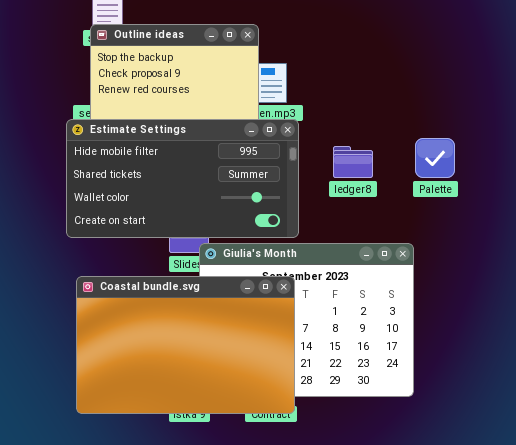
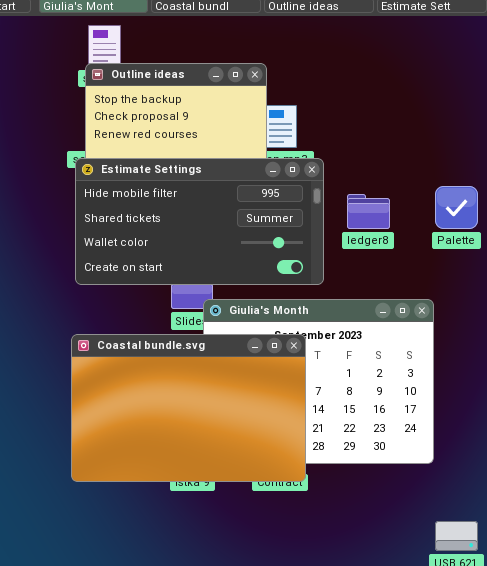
Estimate Settings: [66,119,299,238] -> [75,158,324,285], moved

